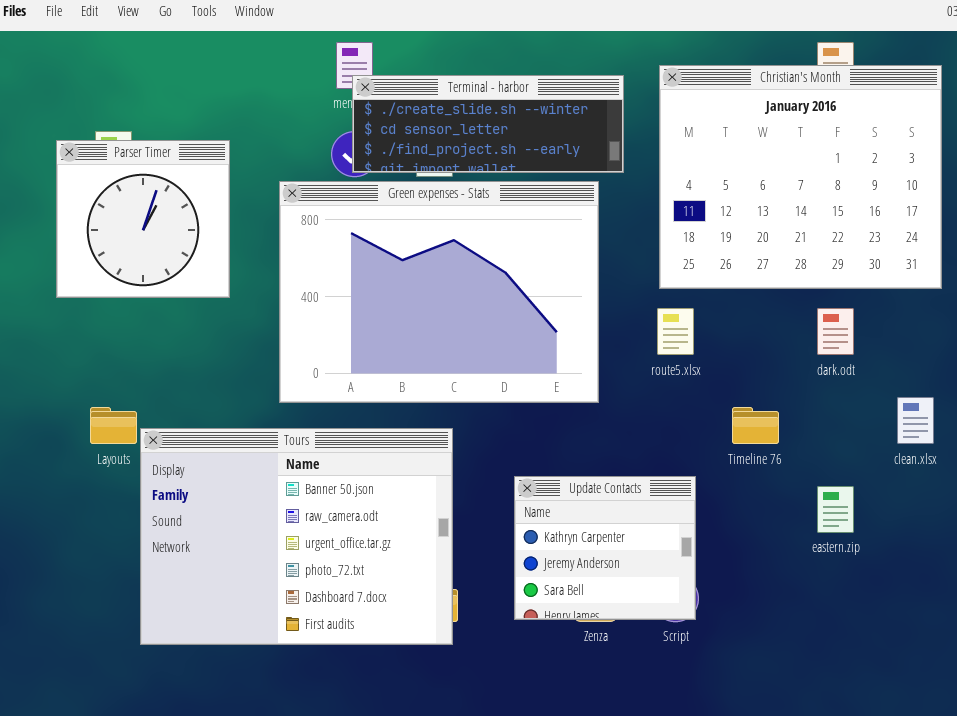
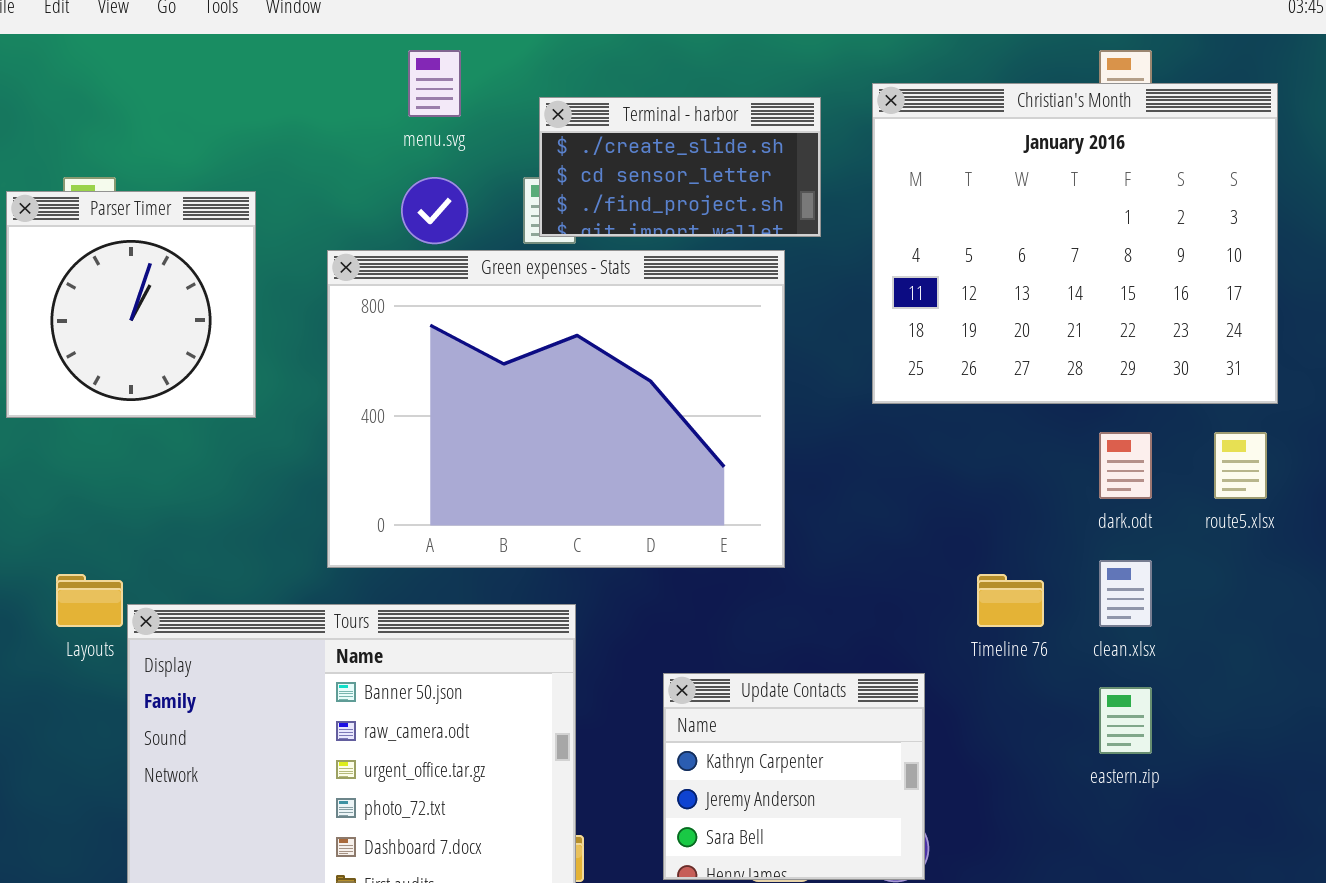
Terminal - harbor: [352,75,624,173] -> [539,97,821,237], resized
route5.xlsx: [657,308,694,355] -> [1214,432,1267,499], moved
clean.xlsx: [897,397,934,444] -> [1099,560,1152,627], moved

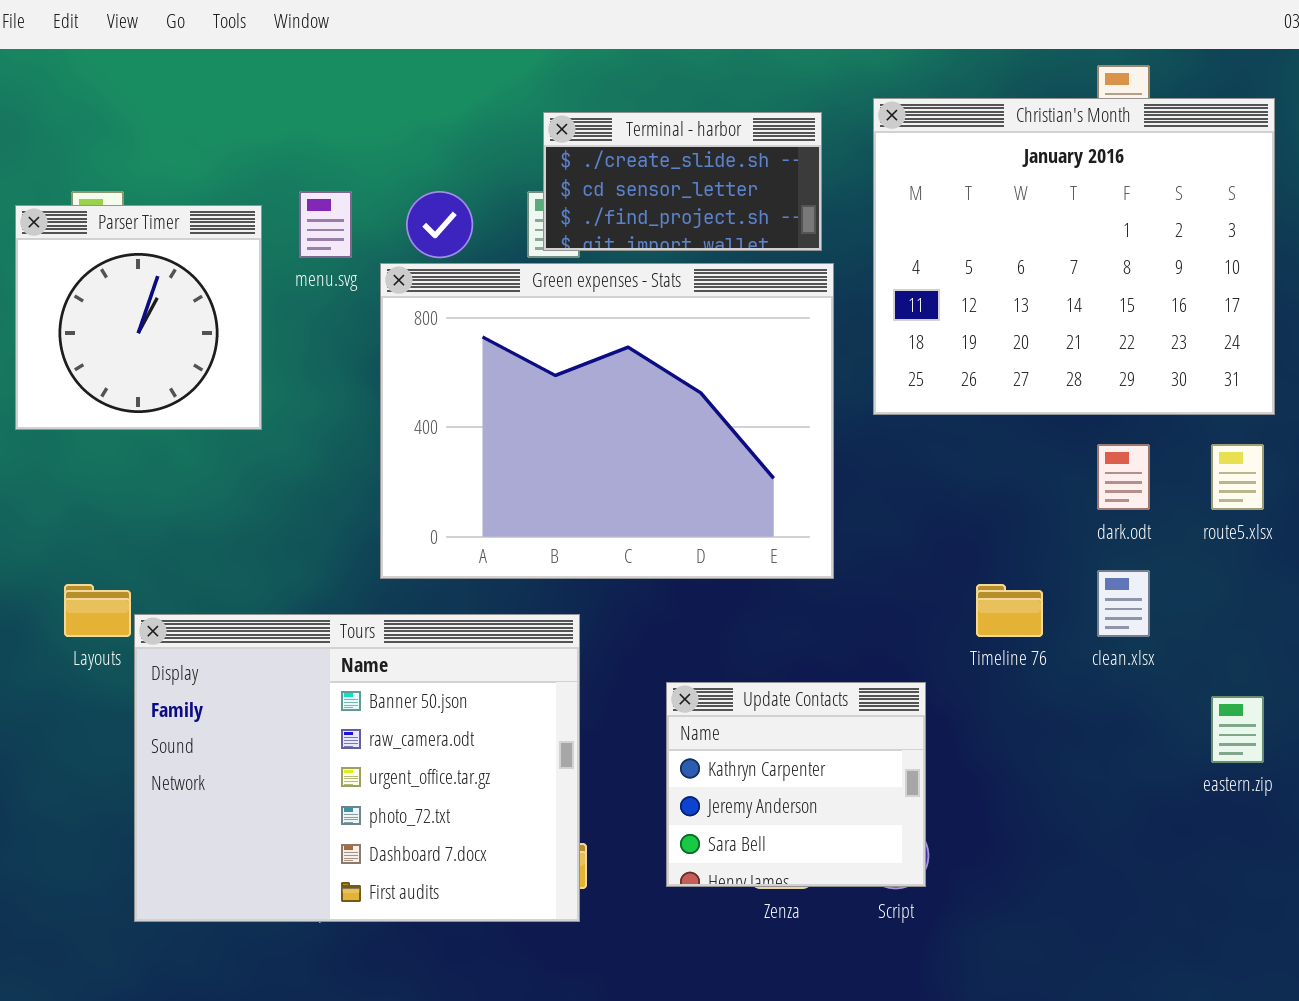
menu.svg: [408,50,461,117] -> [299,191,352,258], moved
Green expenses - Stats: [327,250,785,568] -> [380,263,834,579], moved
eastern.zip: [1099,687,1152,754] -> [1211,696,1264,763], moved

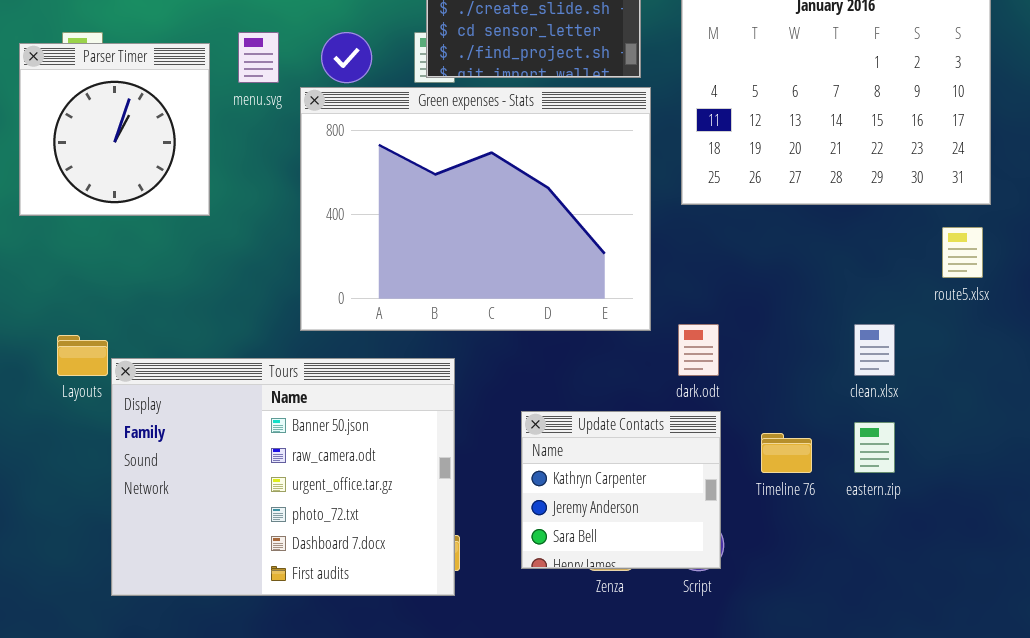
dark.odt: [1097,444,1150,510] -> [678,324,719,376], moved
Timeline 76: [976,584,1043,637] -> [761,433,812,473], moved
eastern.zip: [1211,696,1264,763] -> [854,422,895,473], moved

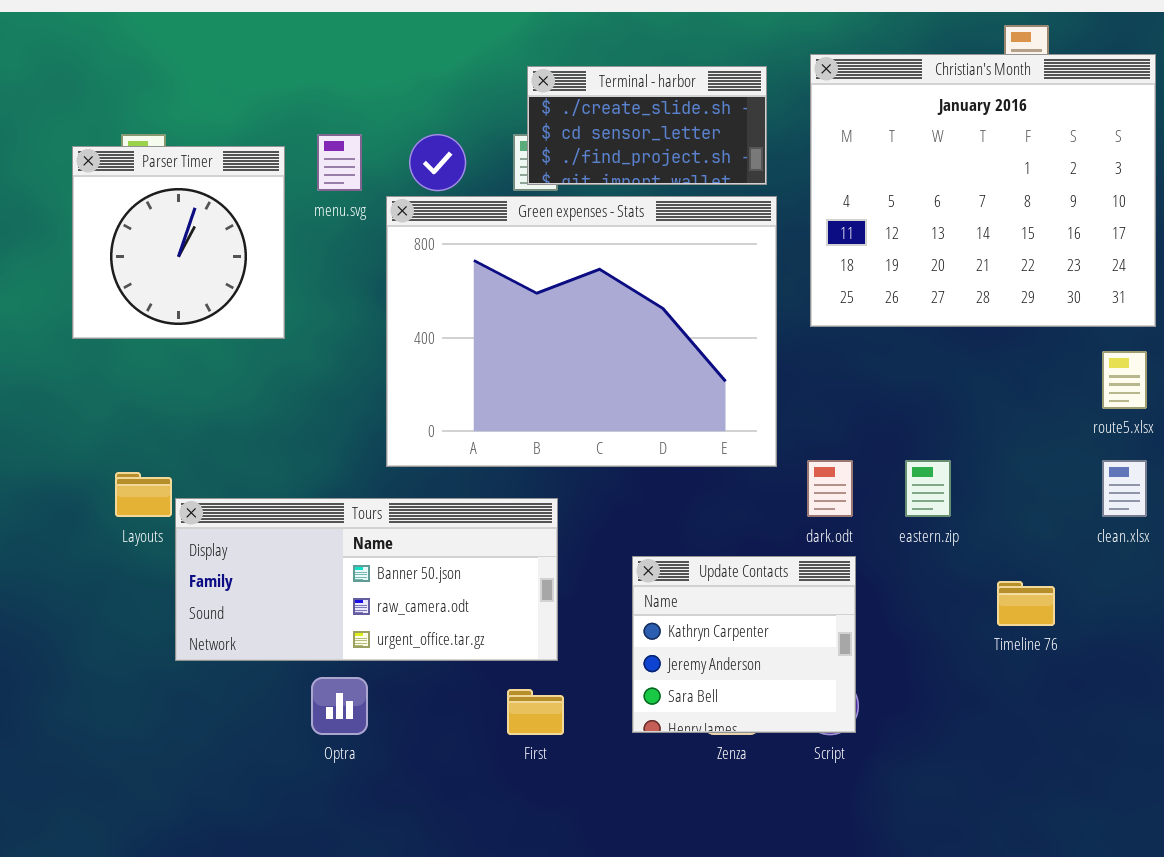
clean.xlsx: [854,324,895,376] -> [1102,460,1147,517], moved
Tours: [111,358,455,596] -> [175,498,558,661], resized
eastern.zip: [854,422,895,473] -> [905,460,951,517], moved
Timeline 76: [761,433,812,473] -> [997,581,1055,626], moved

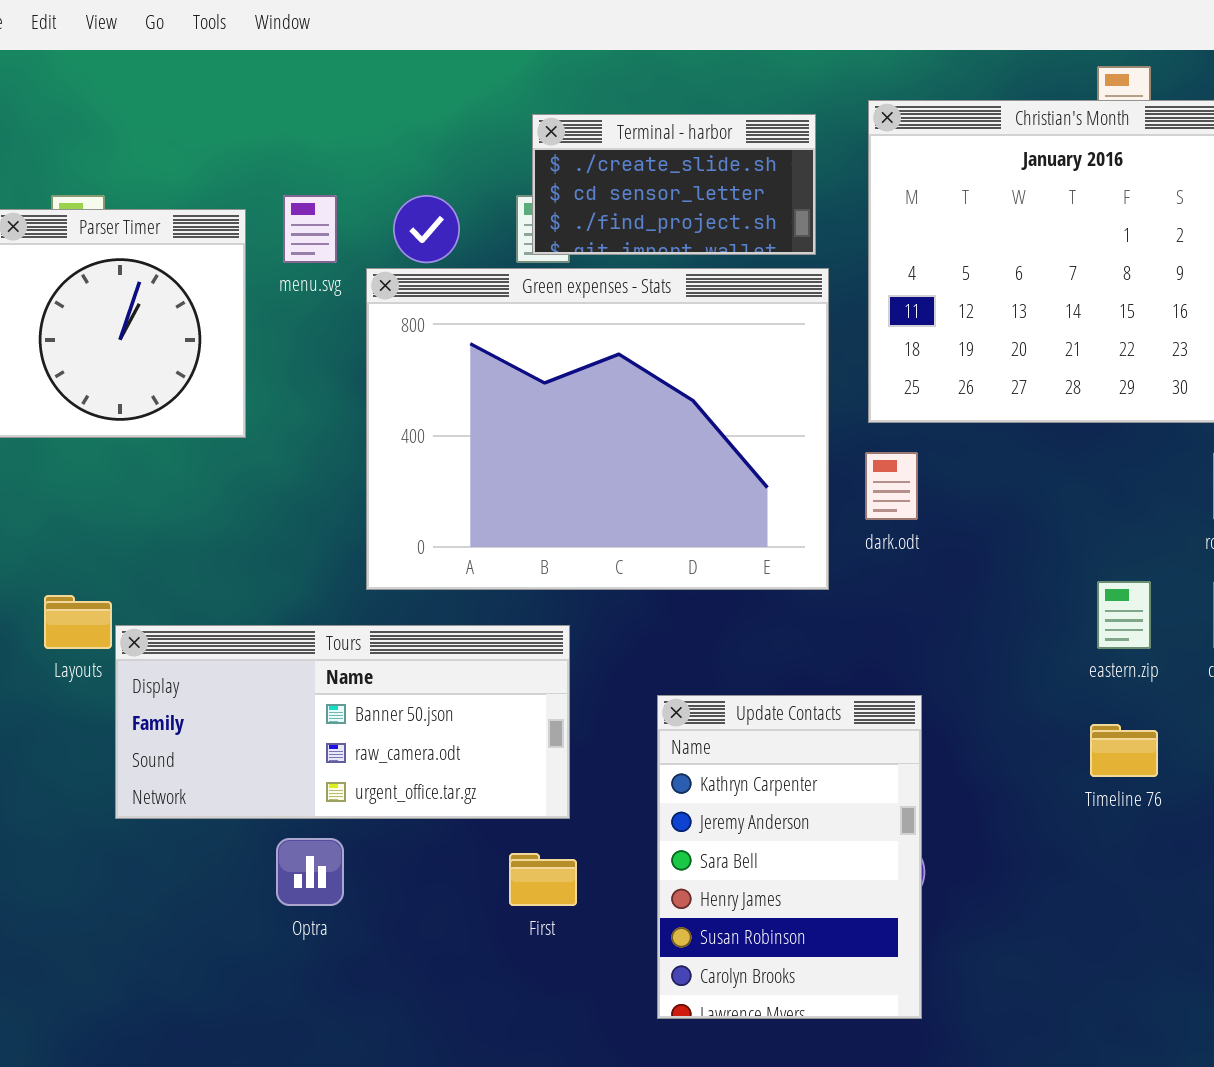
dark.odt: [807,460,853,517] -> [865,452,918,520], moved
eastern.zip: [905,460,951,517] -> [1097,581,1151,649], moved
Update Contacts: [632,556,856,733] -> [657,695,922,1019], resized

